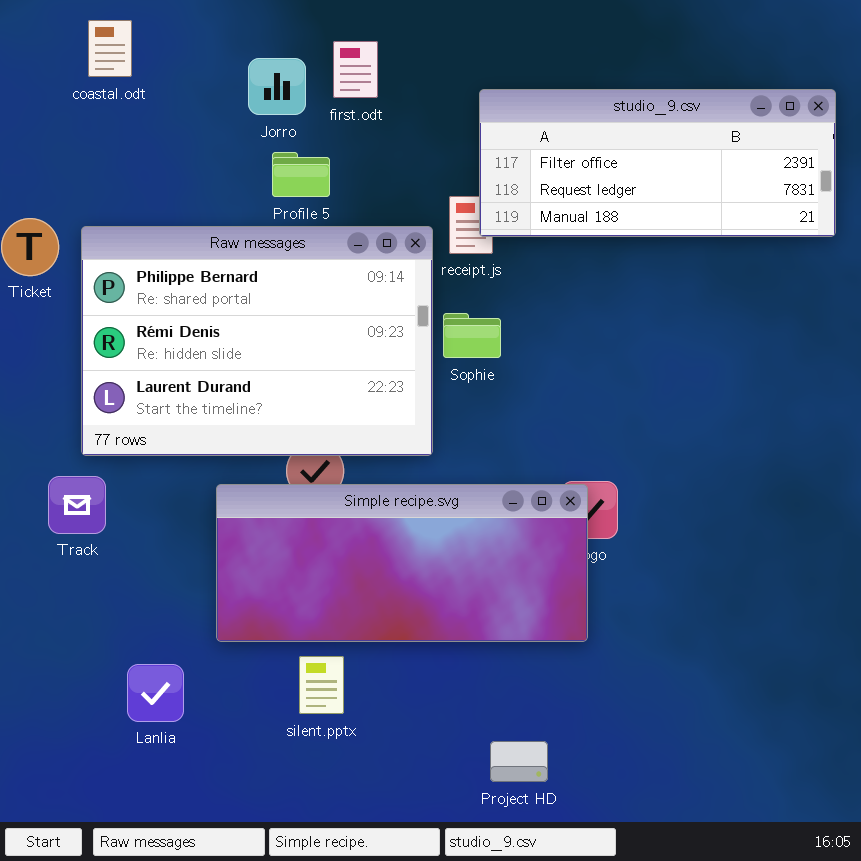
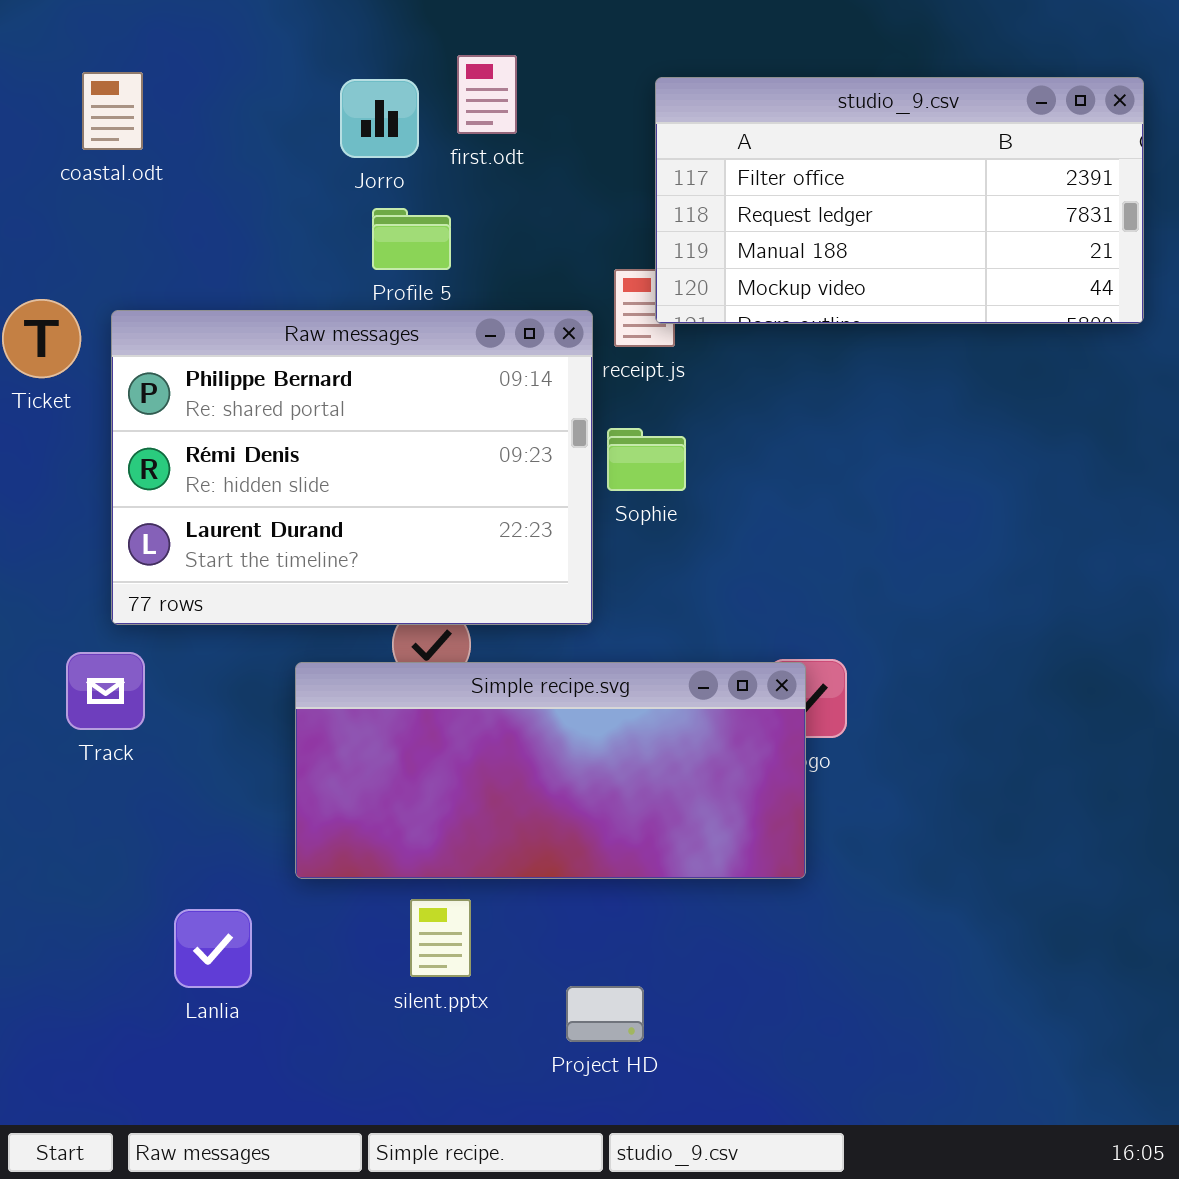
coastal.odt: [88,20,132,77] -> [82,72,143,150], moved
studio_9.csv: [479,89,836,237] -> [655,77,1144,324], resized
Project HD: [490,741,548,782] -> [566,986,644,1042], moved

